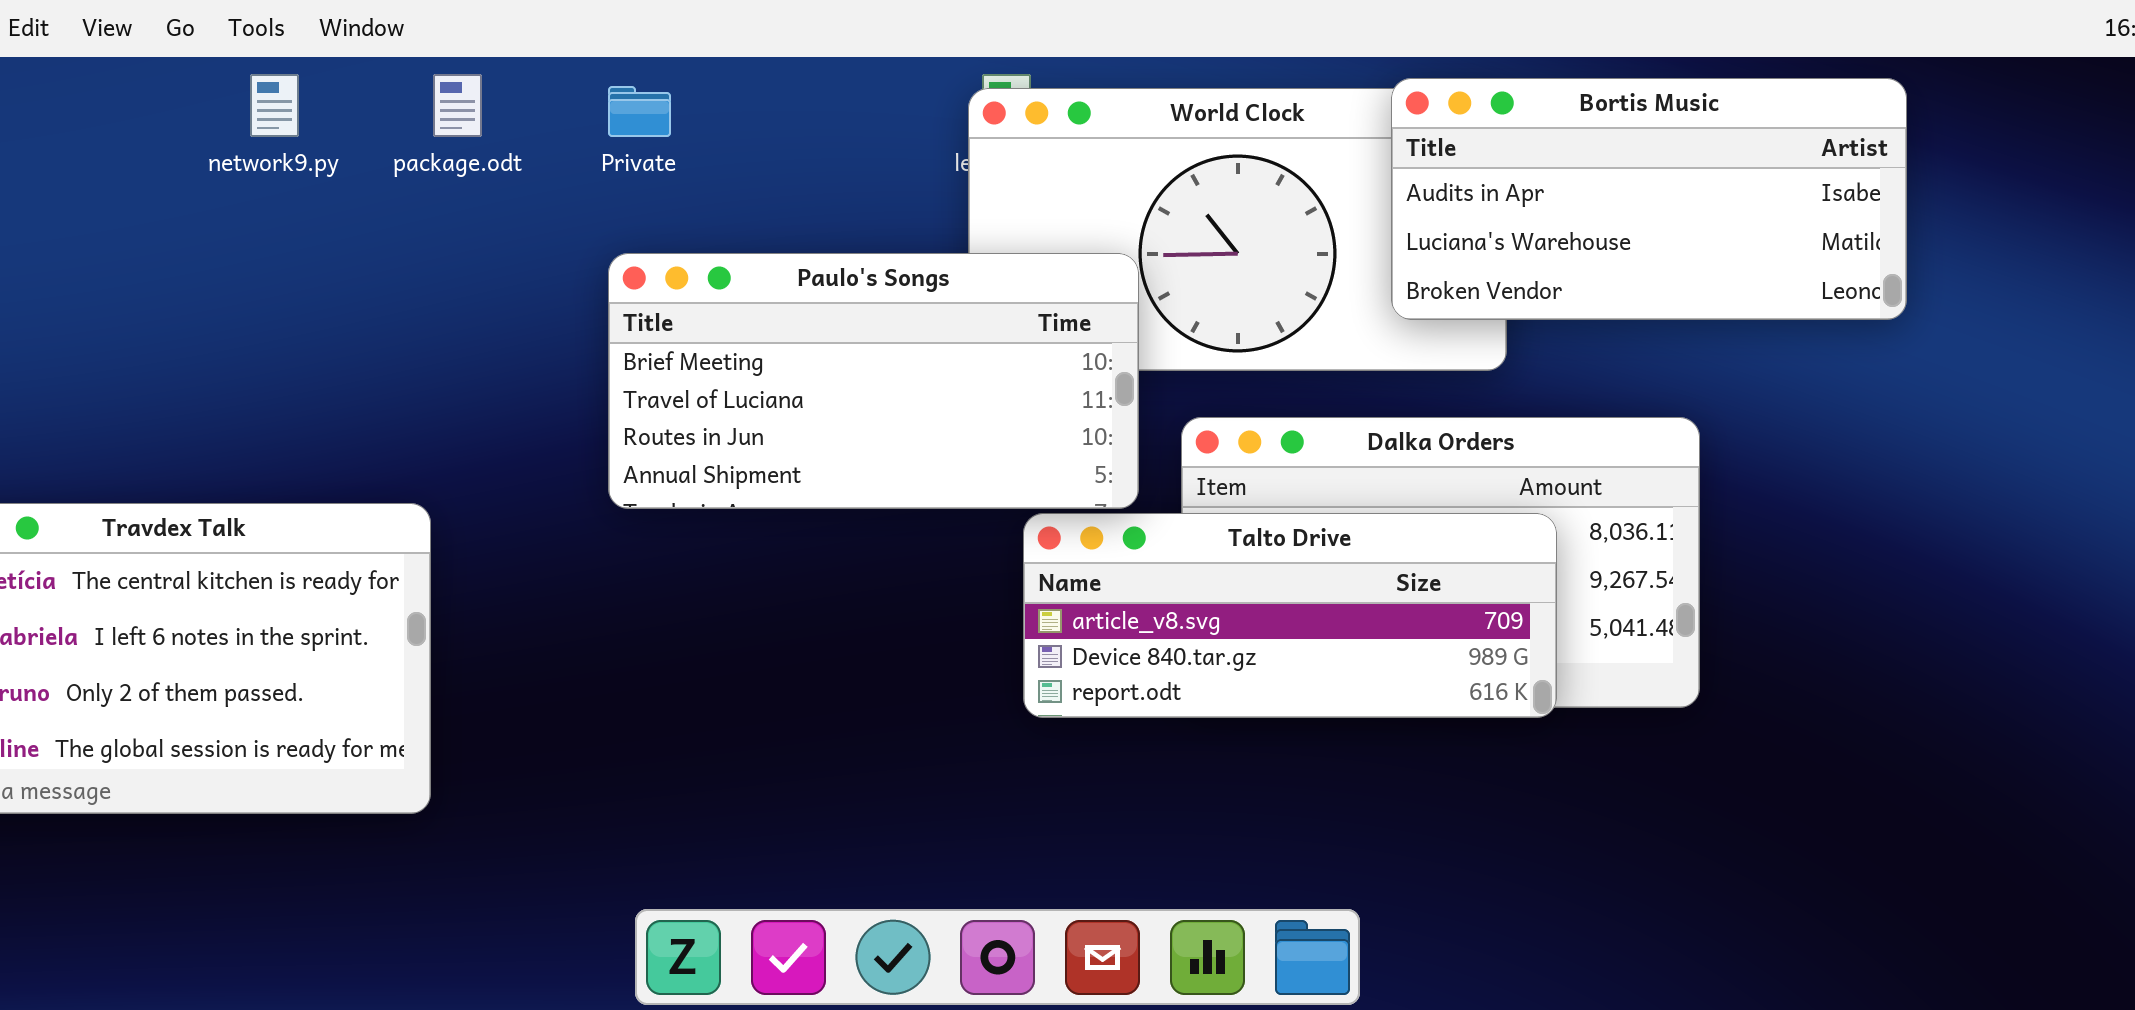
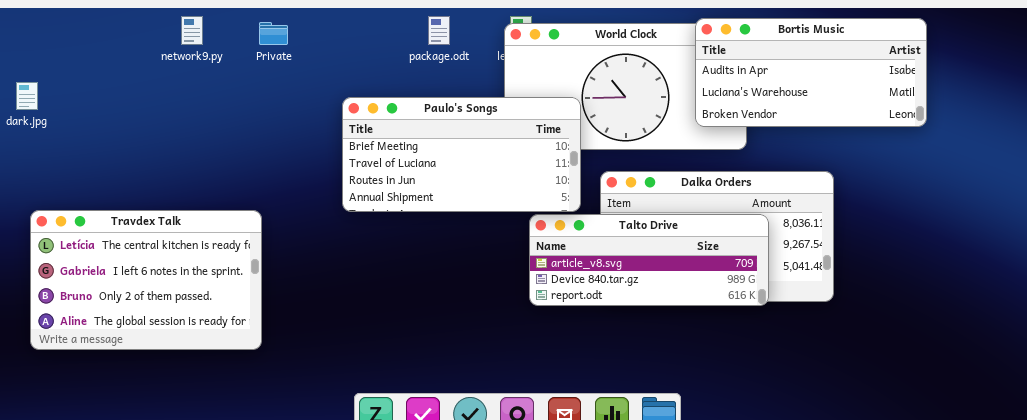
package.odt: [433,74,482,137] -> [428,16,450,45], moved
Private: [608,86,671,137] -> [259,22,288,45], moved

